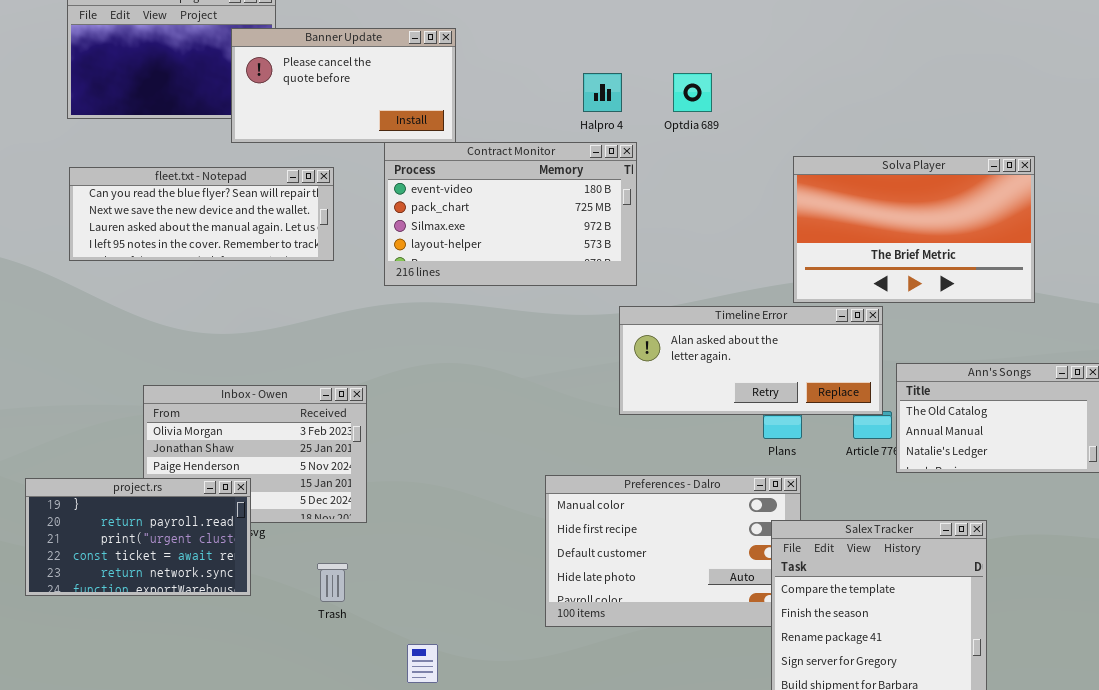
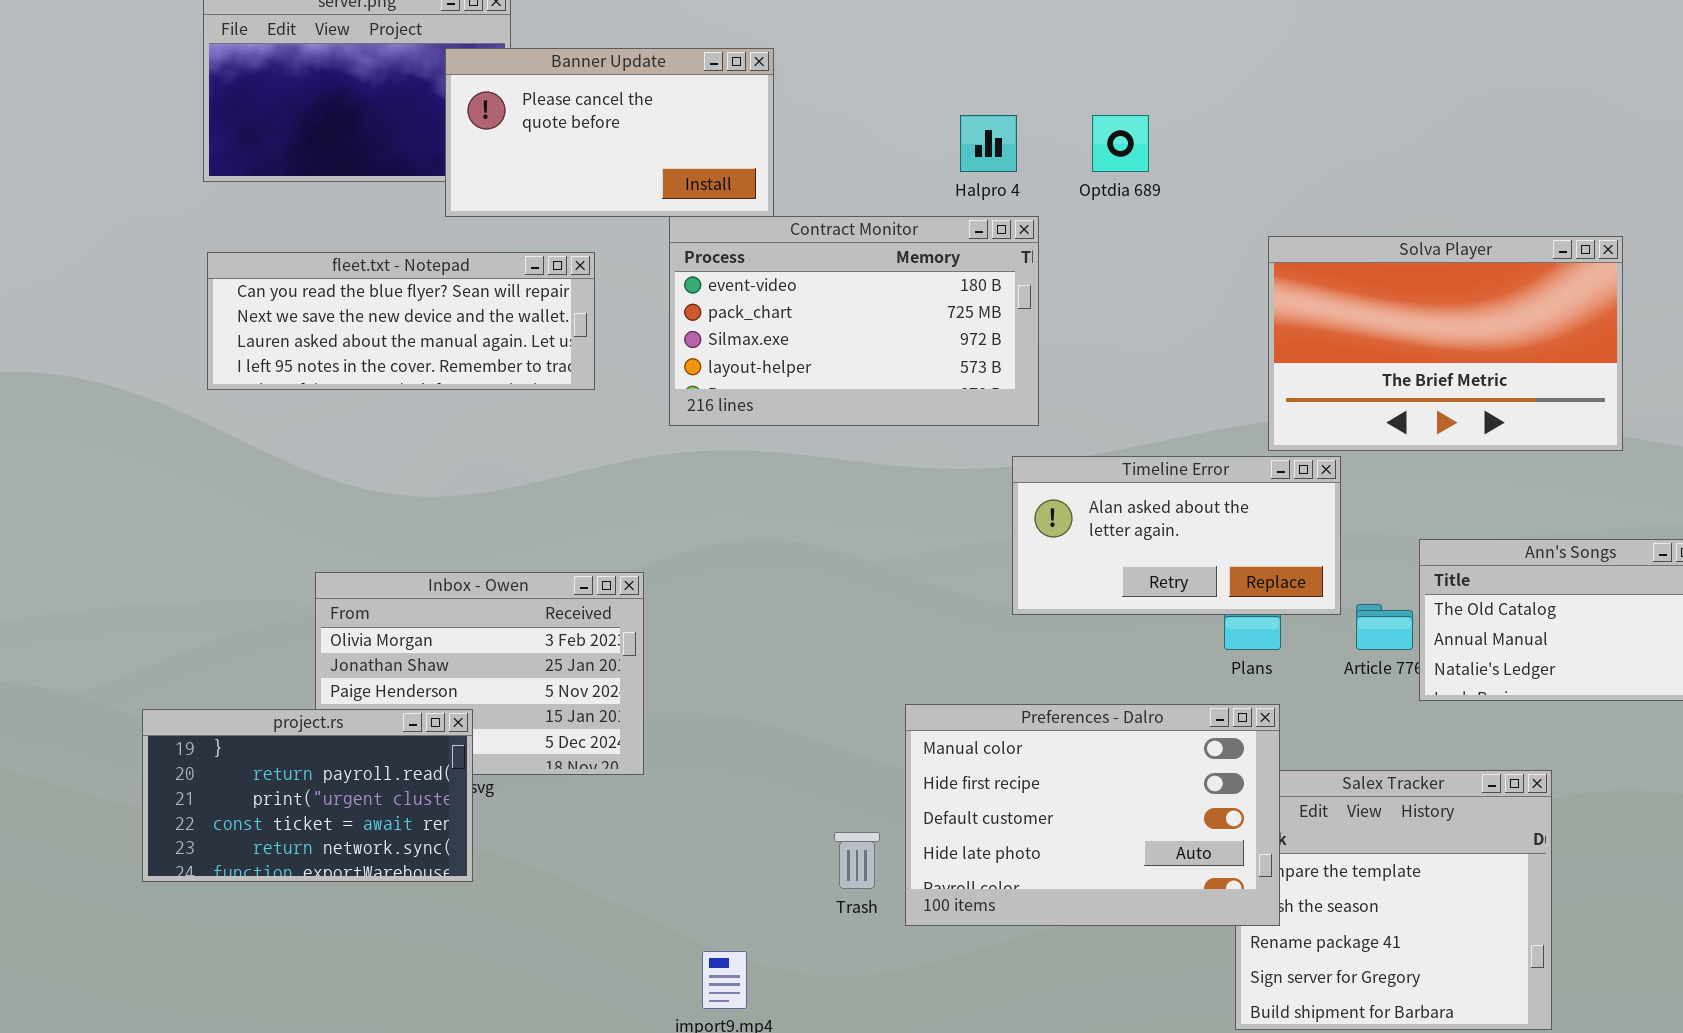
Timeline Error: [619,306,883,415] -> [1012,456,1341,615], resized
Preferences - Dalro: [545,475,801,627] -> [905,704,1280,926], raised
Trash: [317,563,348,602] -> [834,832,880,889], moved

